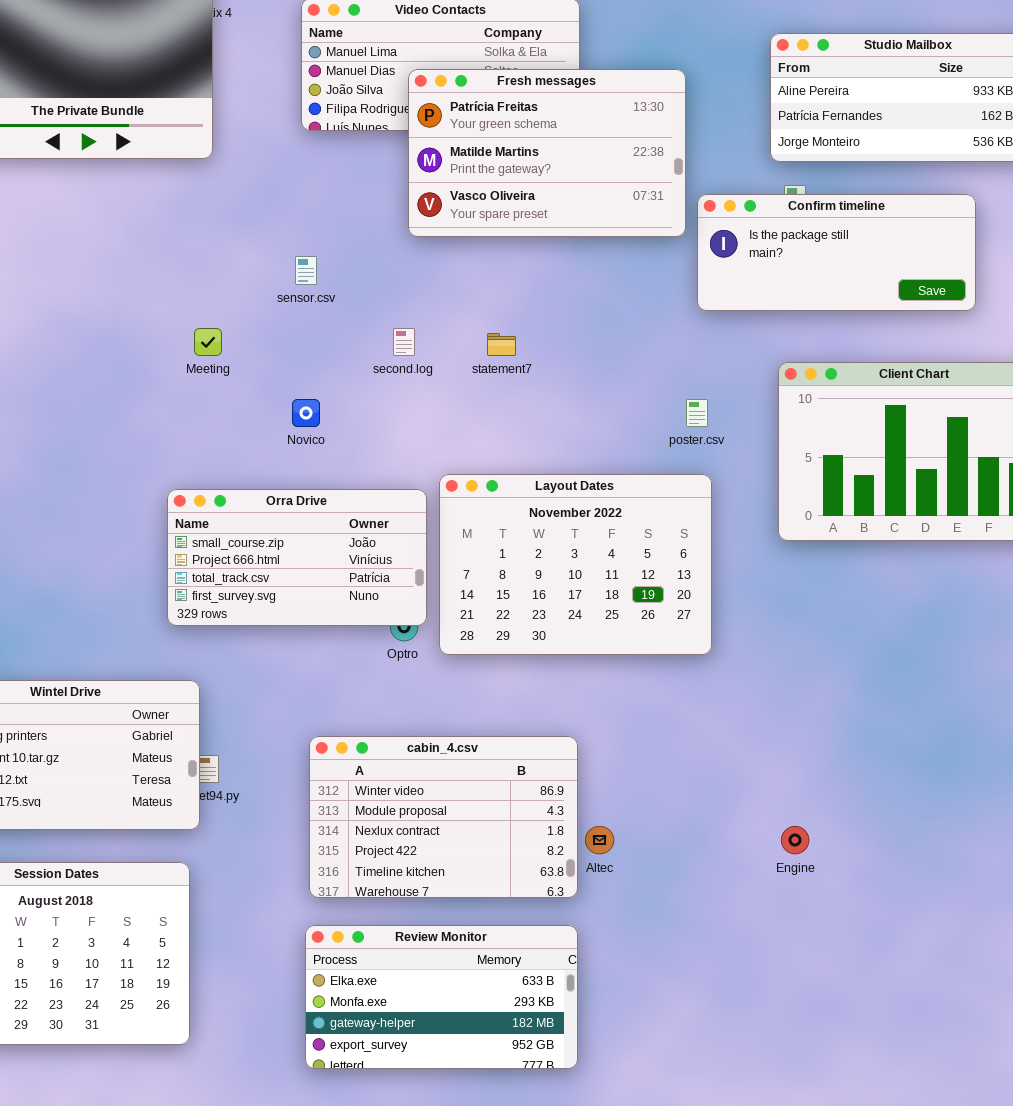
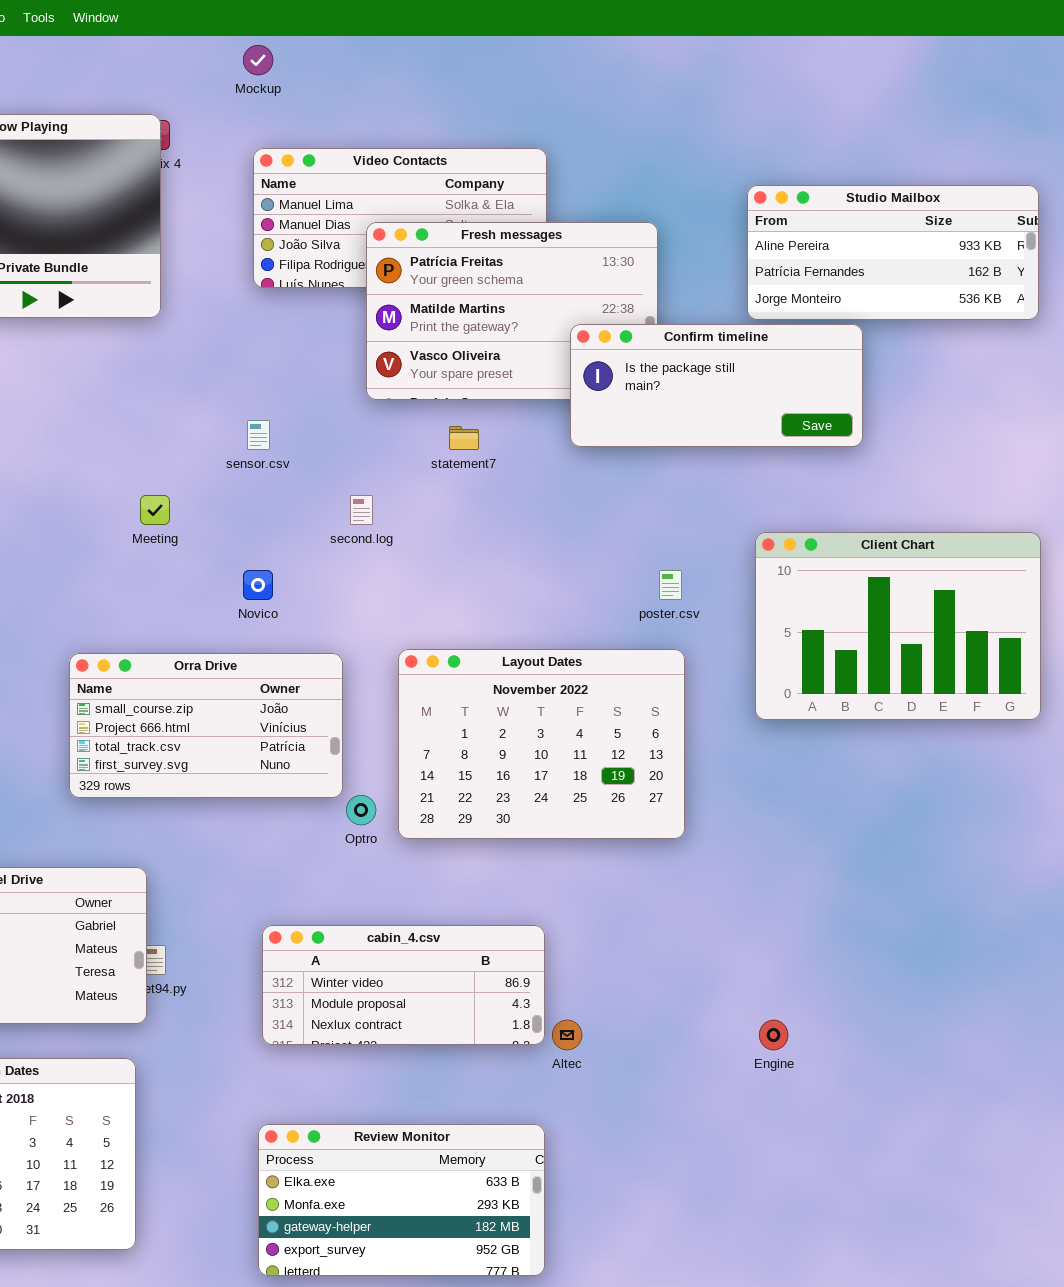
Confirm timeline: [697,194,976,311] -> [570,324,863,447], moved
statement7: [487,333,516,356] -> [449,426,479,450], moved
Orra Drive: [167,489,427,626] -> [69,653,343,798], moved
cabin_4.csv: [309,736,578,898] -> [262,925,545,1045], resized

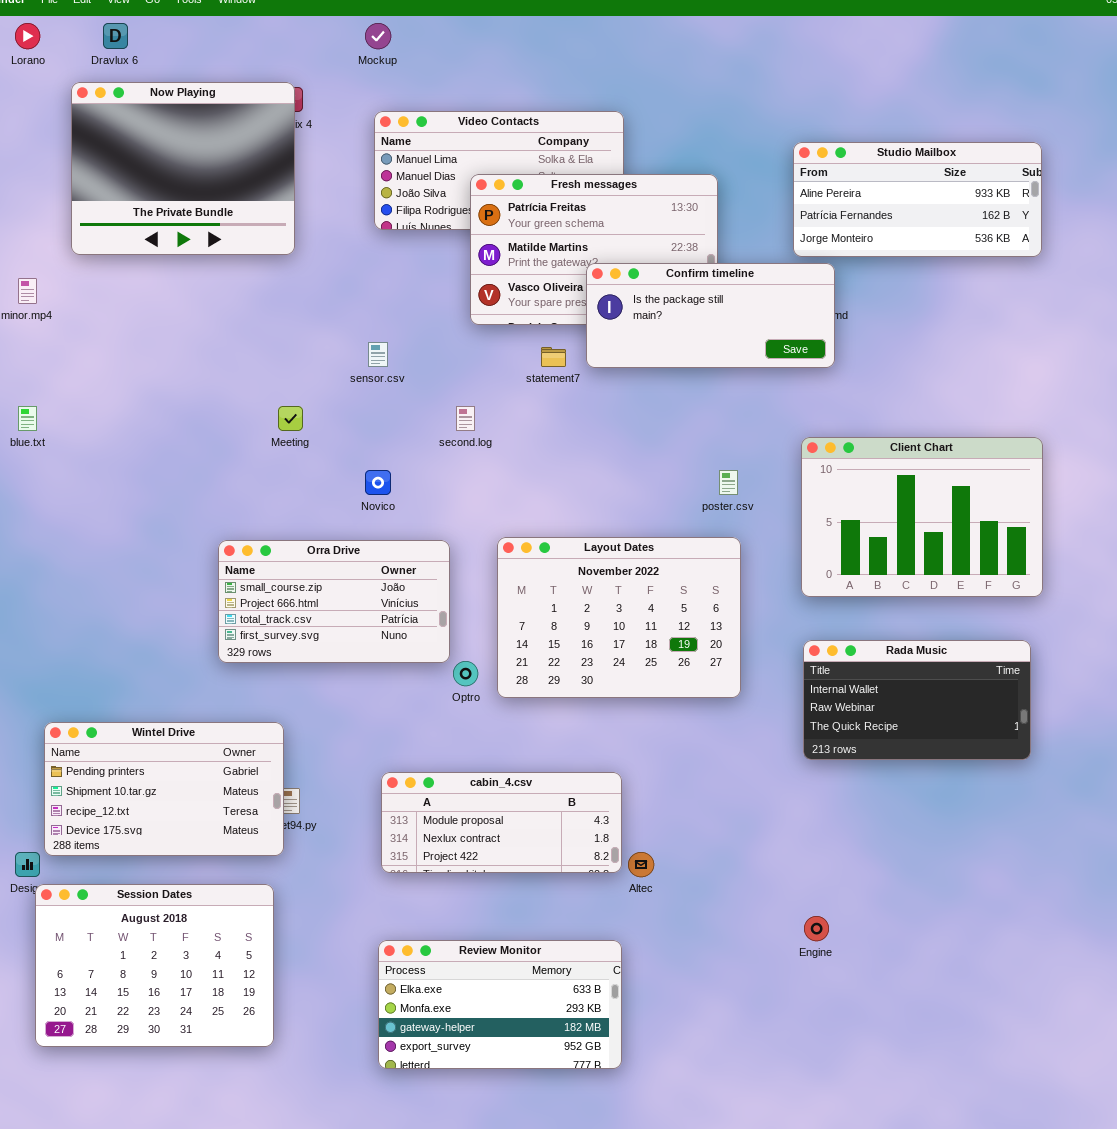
Confirm timeline: [570,324,863,447] -> [586,263,835,368], moved
Rada Music: none -> [803,640,1031,760], opened
cabin_4.csv: [262,925,545,1045] -> [381,772,622,873], scrolled down 1 row
Engine: [759,1020,788,1050] -> [804,916,829,941], moved

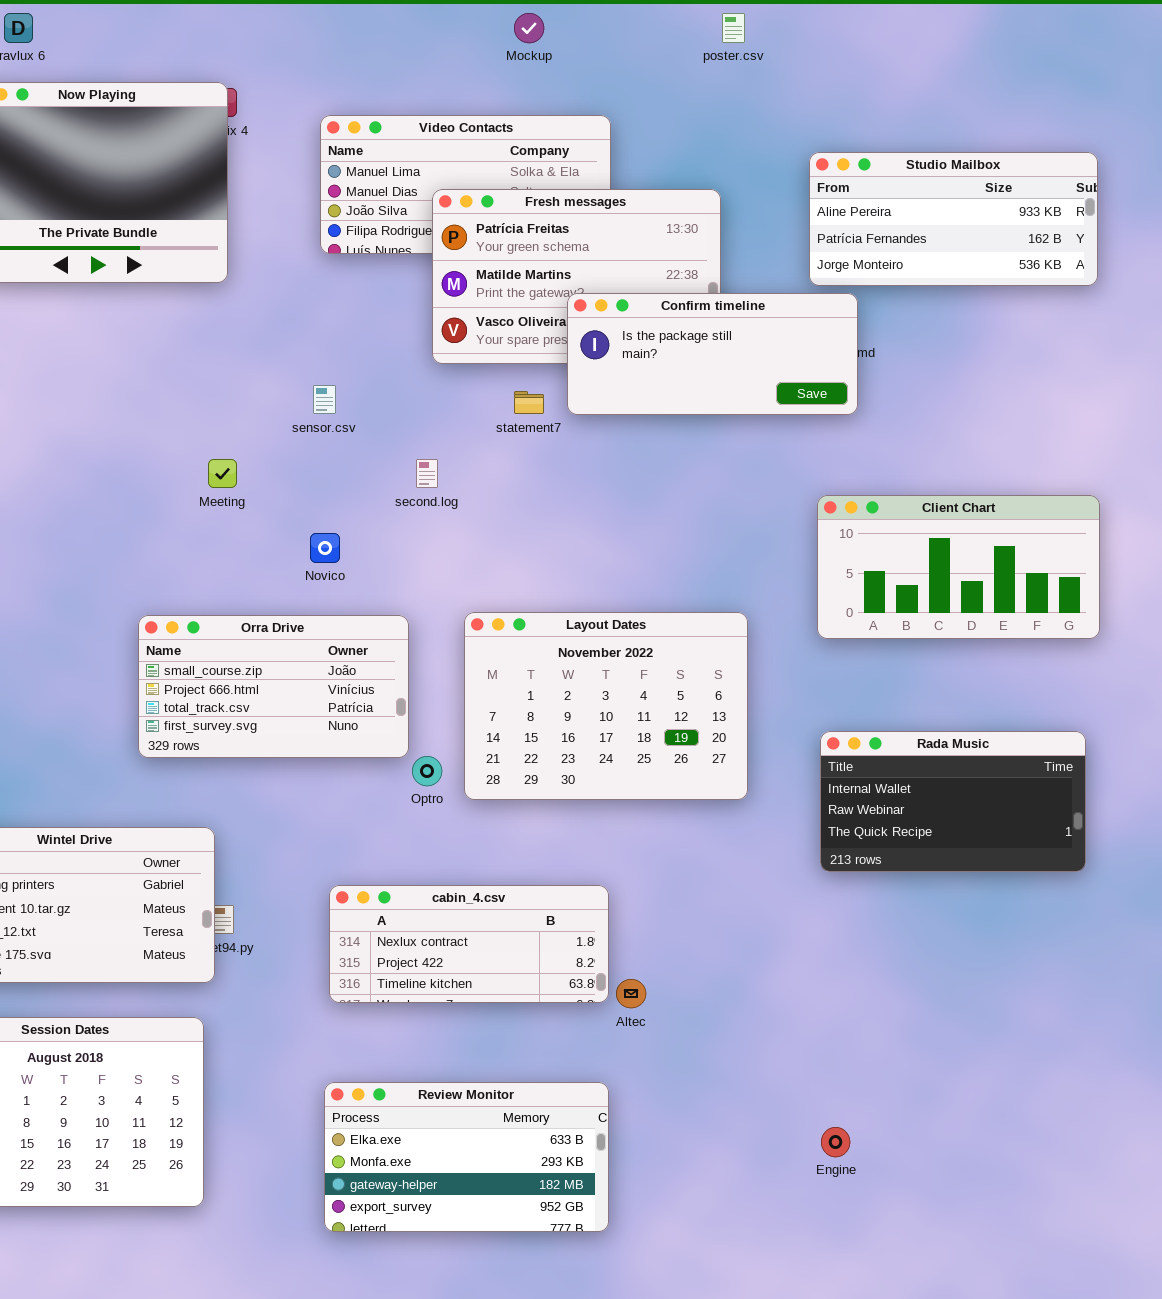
Mockup: [365,23,391,49] -> [514,13,544,43], moved
Client Chart: [801,437,1043,597] -> [817,495,1100,639], resized
poster.csv: [719,470,738,495] -> [722,13,745,43], moved
cabin_4.csv: [381,772,622,873] -> [329,885,609,1003], scrolled down 1 row
Engine: [804,916,829,941] -> [821,1127,850,1157], moved

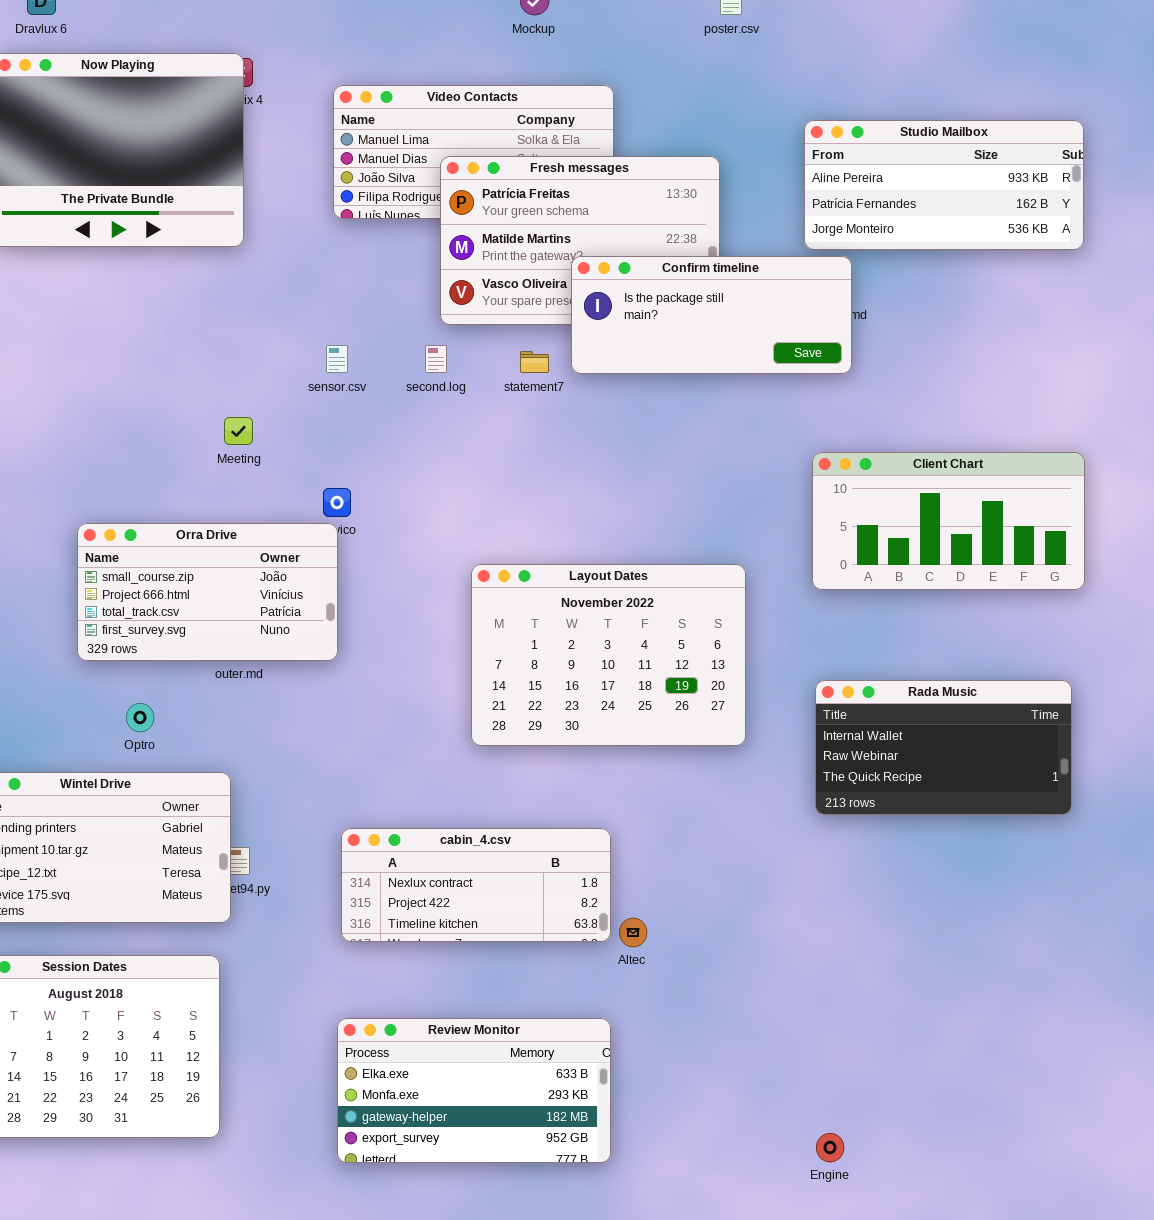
second.log: [416,459,438,488] -> [425,345,447,373], moved
Orra Drive: [138,615,409,758] -> [77,523,338,661], moved
Optro: [412,756,442,786] -> [126,703,154,732], moved
Engine: [821,1127,850,1157] -> [816,1133,844,1162], moved

